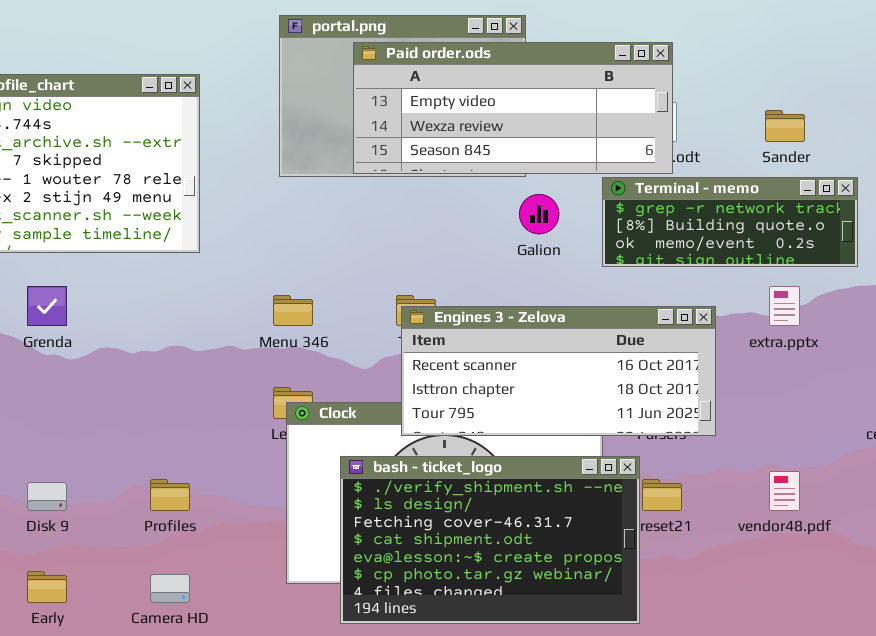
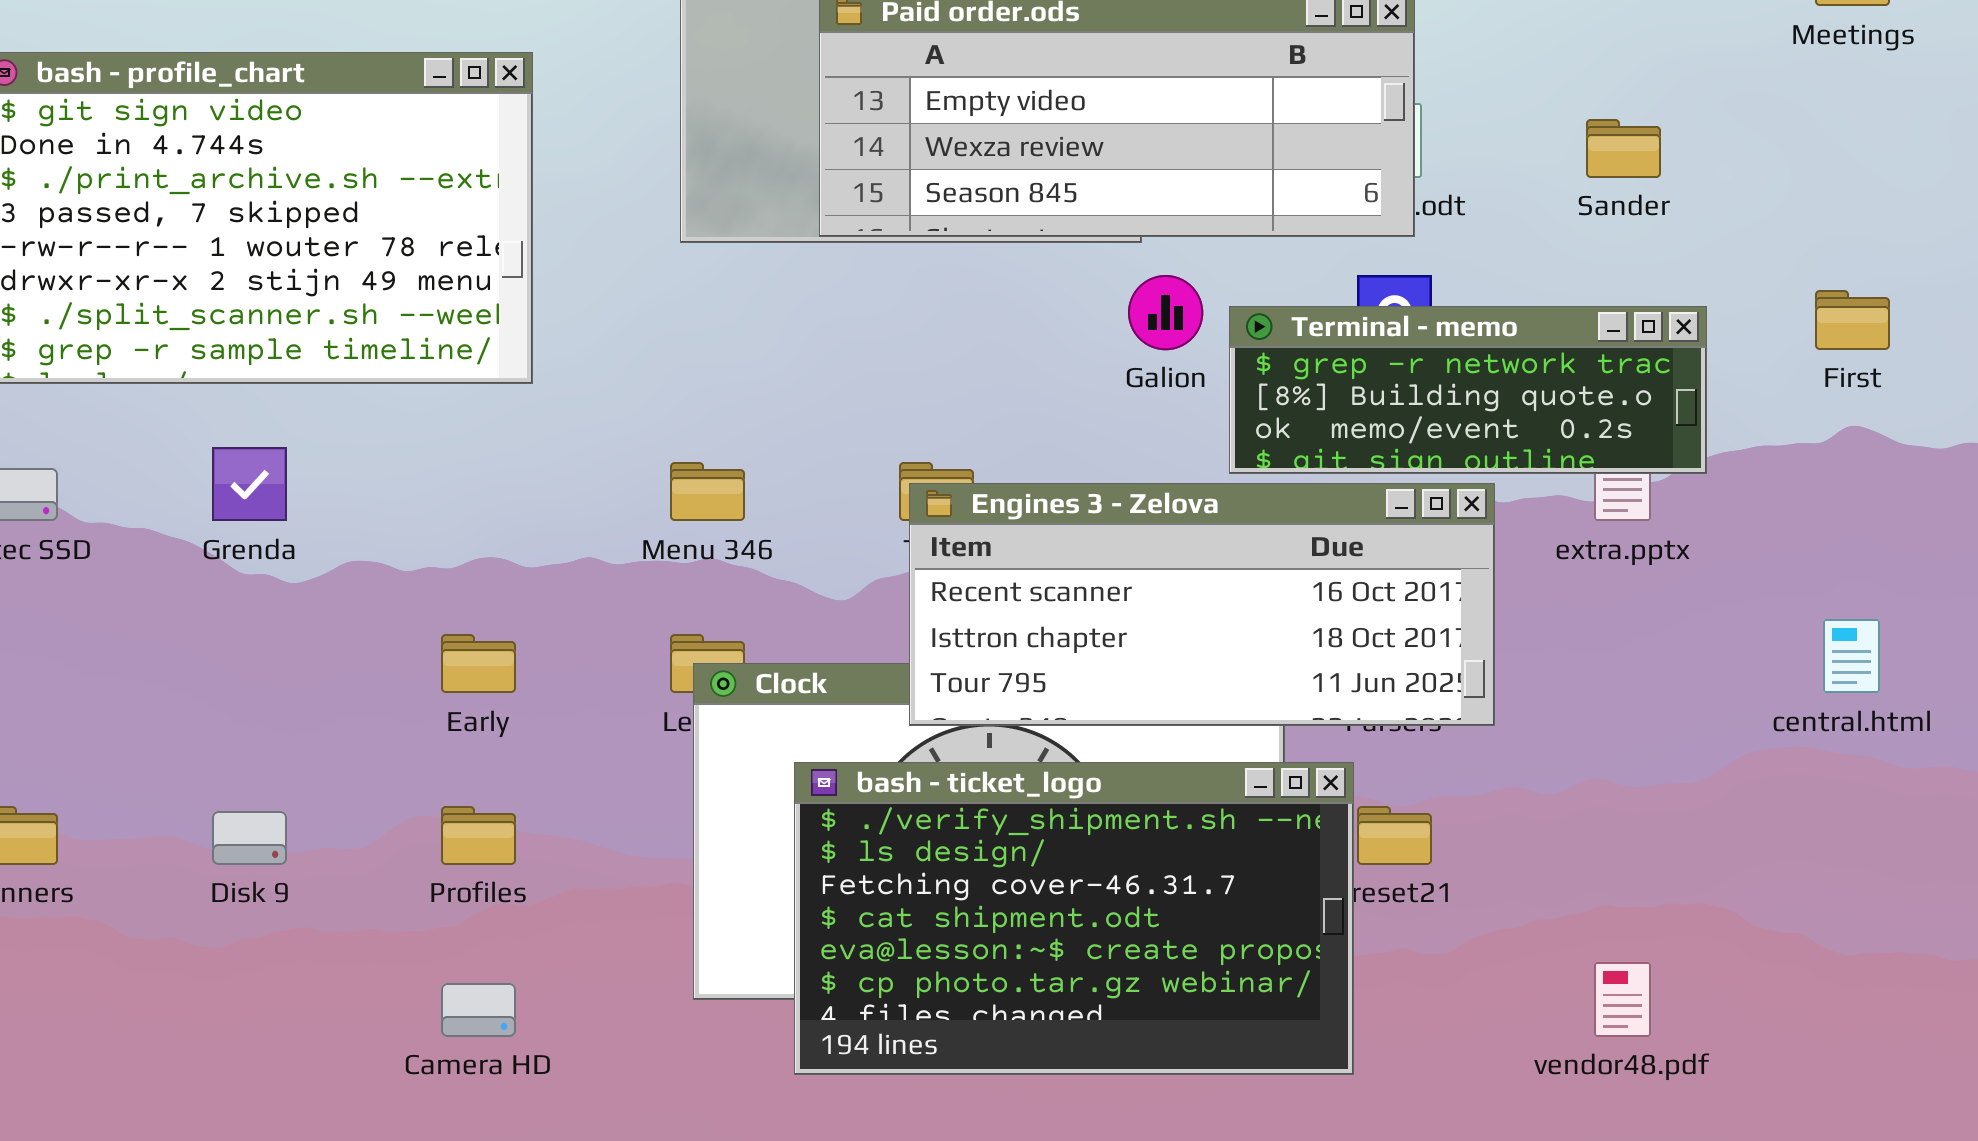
Terminal - memo: [602,177,858,267] -> [1229,306,1707,474], moved
vendor48.pdf: [769,471,800,511] -> [1594,962,1651,1037], moved
Early: [27,571,67,603] -> [441,634,516,693], moved

